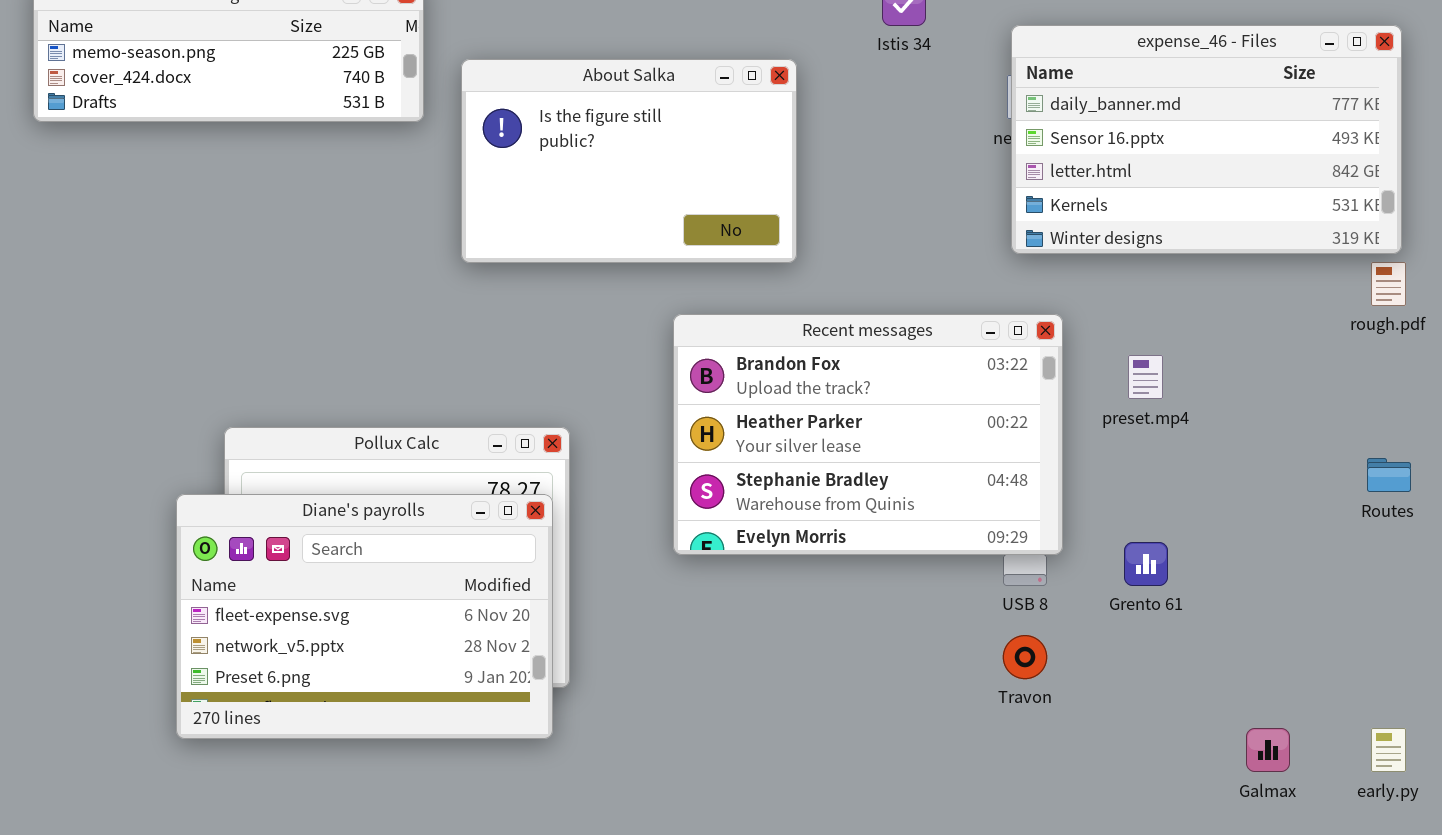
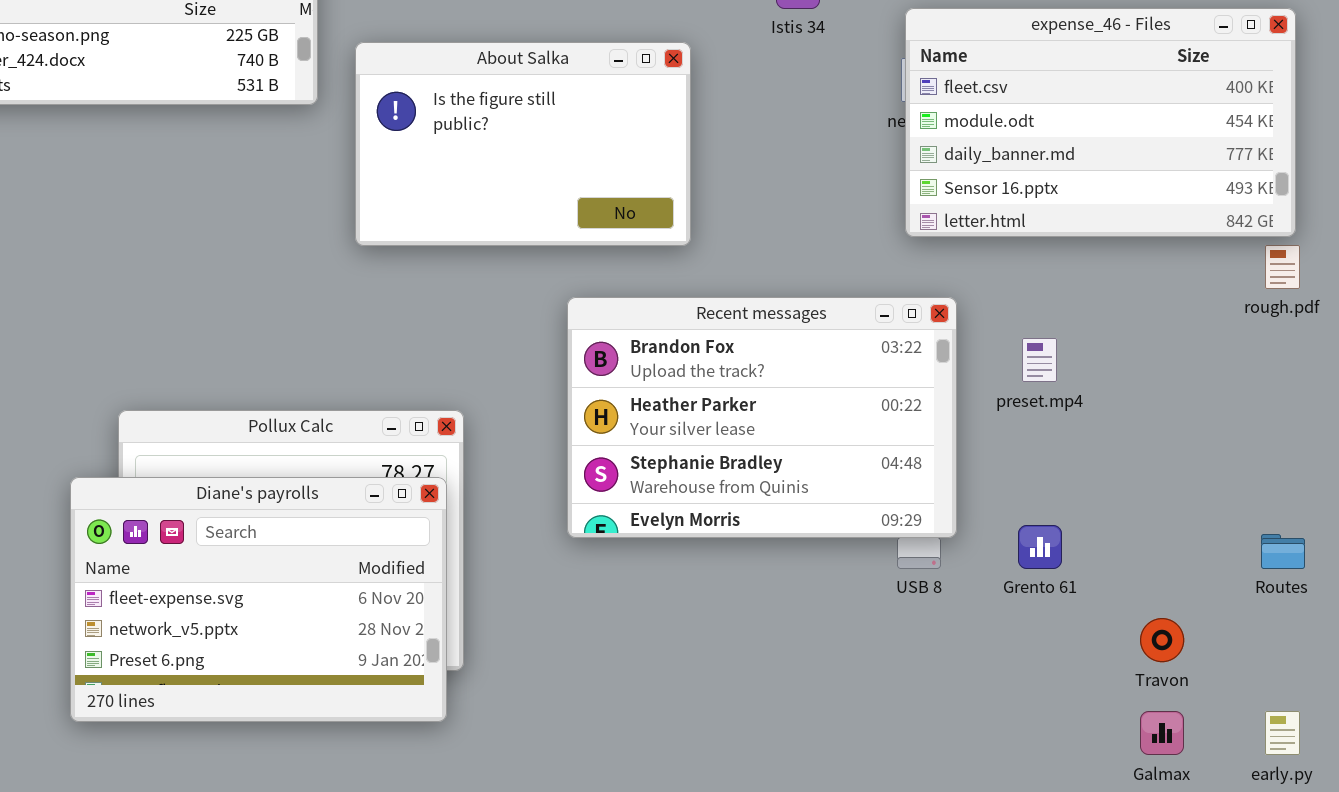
expense_46 - Files: [1011,25,1402,254] -> [905,8,1296,237], scrolled up 2 rows
Routes: [1367,458,1411,492] -> [1261,534,1305,569], moved
Travon: [1003,635,1047,679] -> [1140,618,1184,662], moved

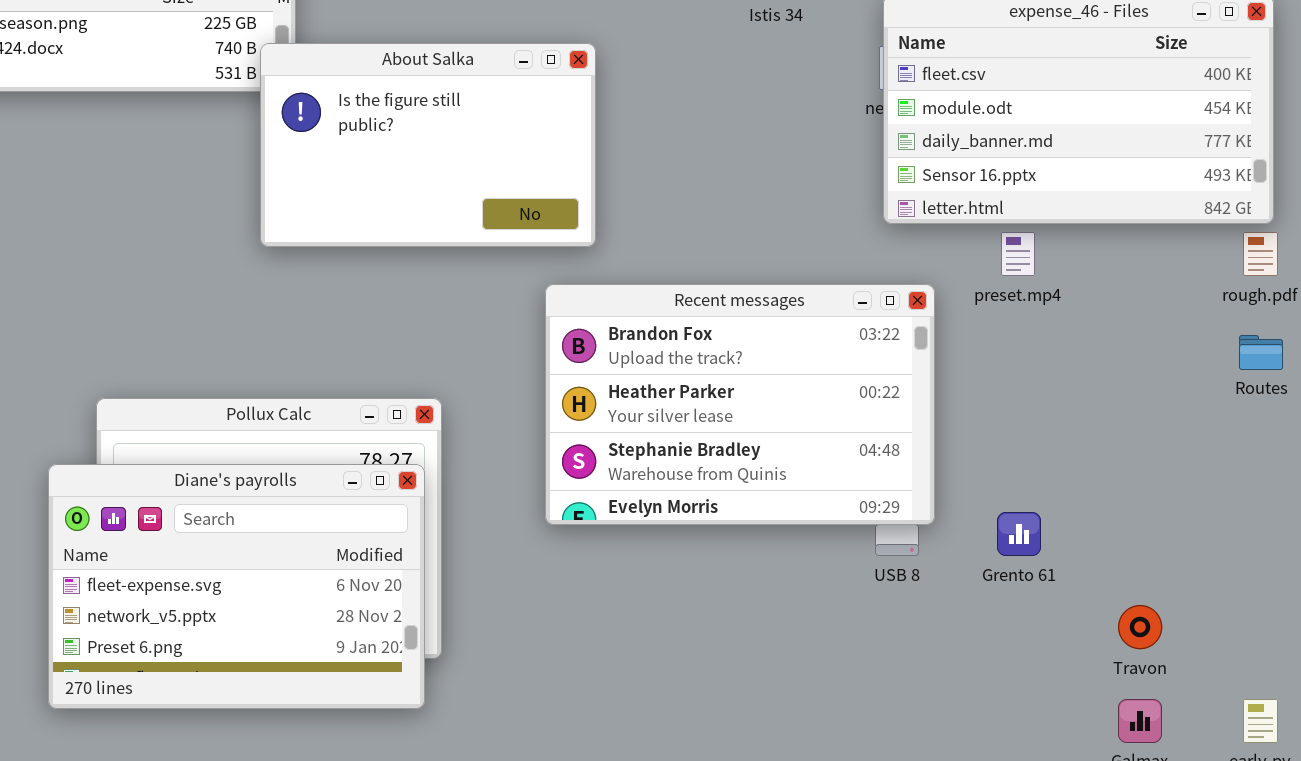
About Salka: [355,42,691,246] -> [260,43,596,247], moved
preset.mp4: [1022,338,1057,382] -> [1001,232,1035,276], moved
Routes: [1261,534,1305,569] -> [1239,335,1283,370], moved

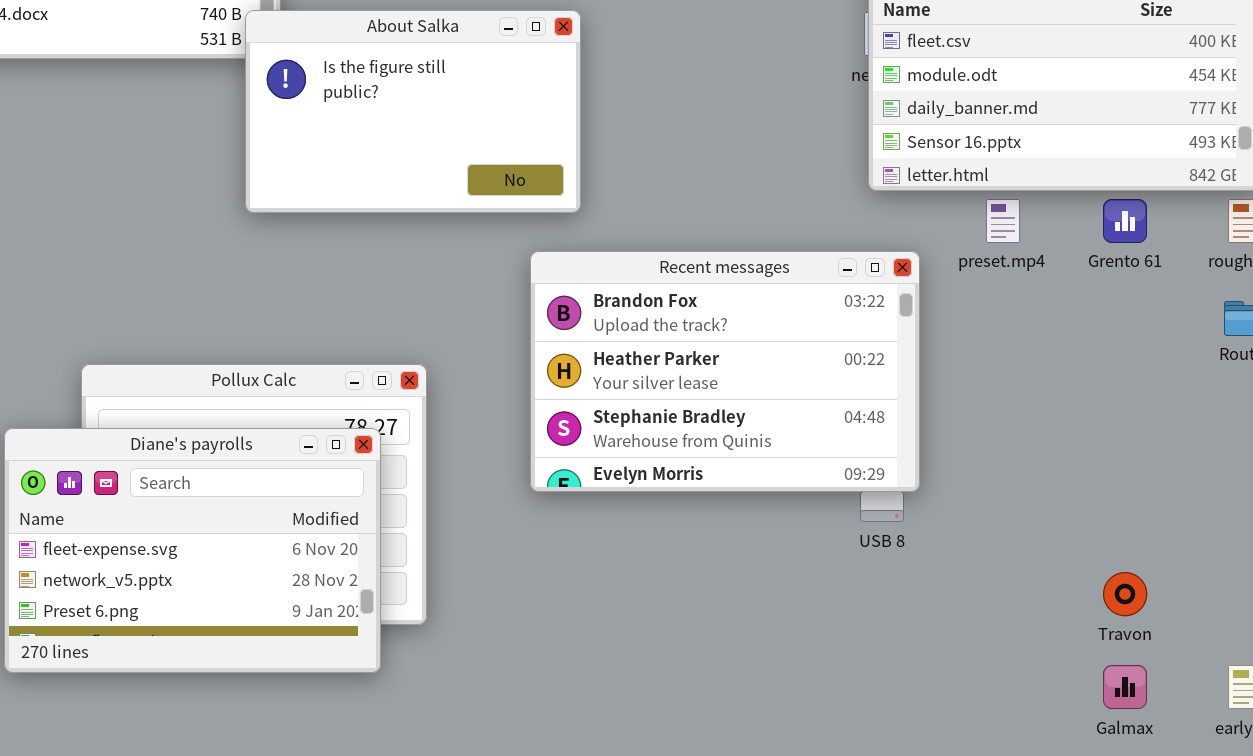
Diane's payrolls: [48,464,425,709] -> [4,428,381,673], moved
Grento 61: [997,512,1041,556] -> [1103,199,1147,243], moved

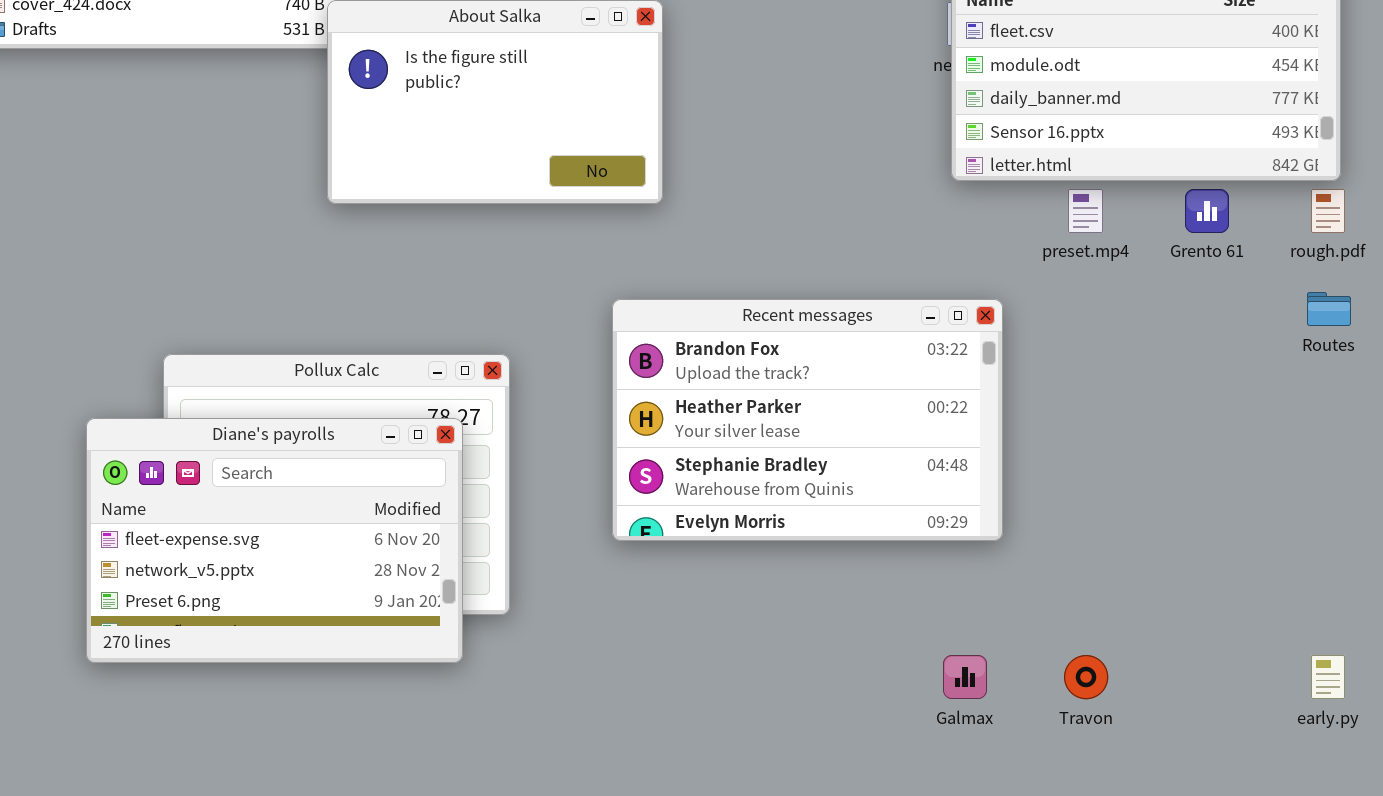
Recent messages: [530,251,920,492] -> [612,299,1003,541], moved
Travon: [1103,572,1147,616] -> [1064,655,1108,699], moved
Galmax: [1103,665,1147,709] -> [943,655,987,699], moved

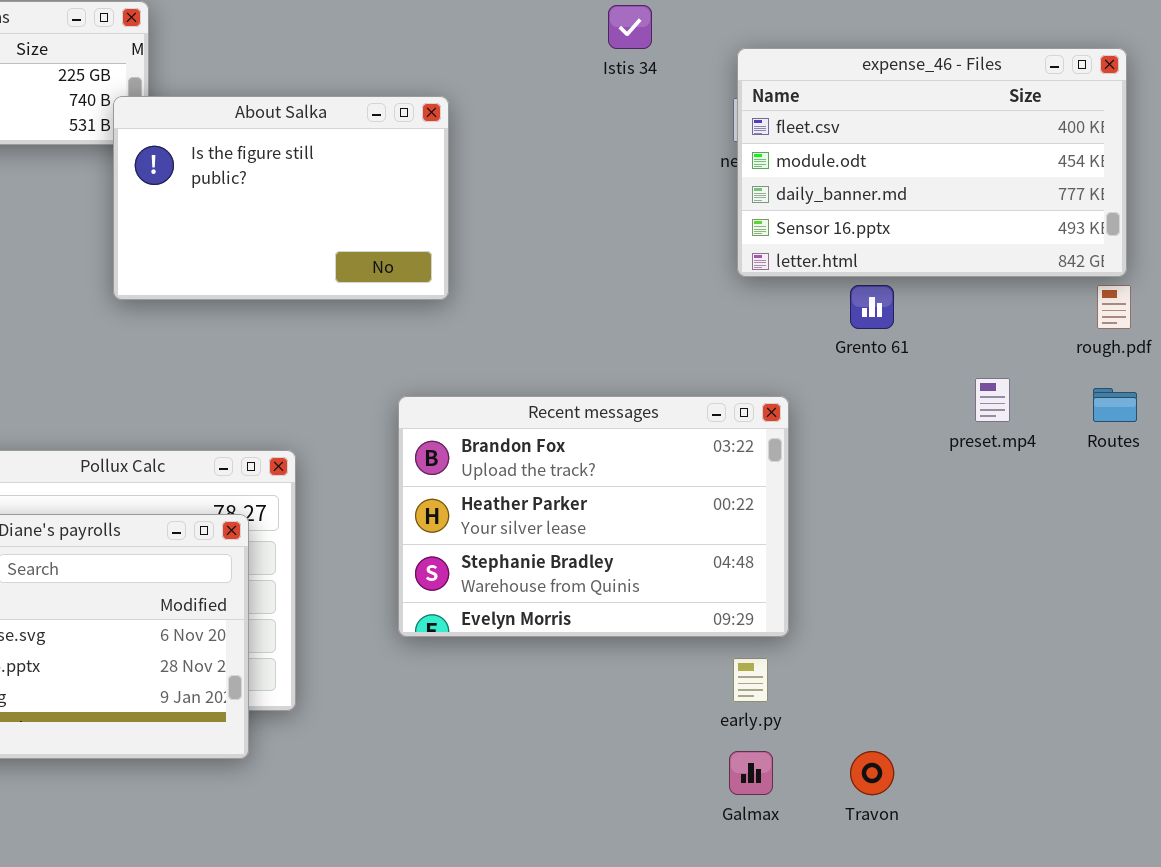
preset.mp4: [1068,189,1103,233] -> [975,378,1010,422], moved
Grento 61: [1185,189,1229,233] -> [850,285,894,329], moved
early.py: [1311,655,1345,699] -> [733,658,768,702], moved

